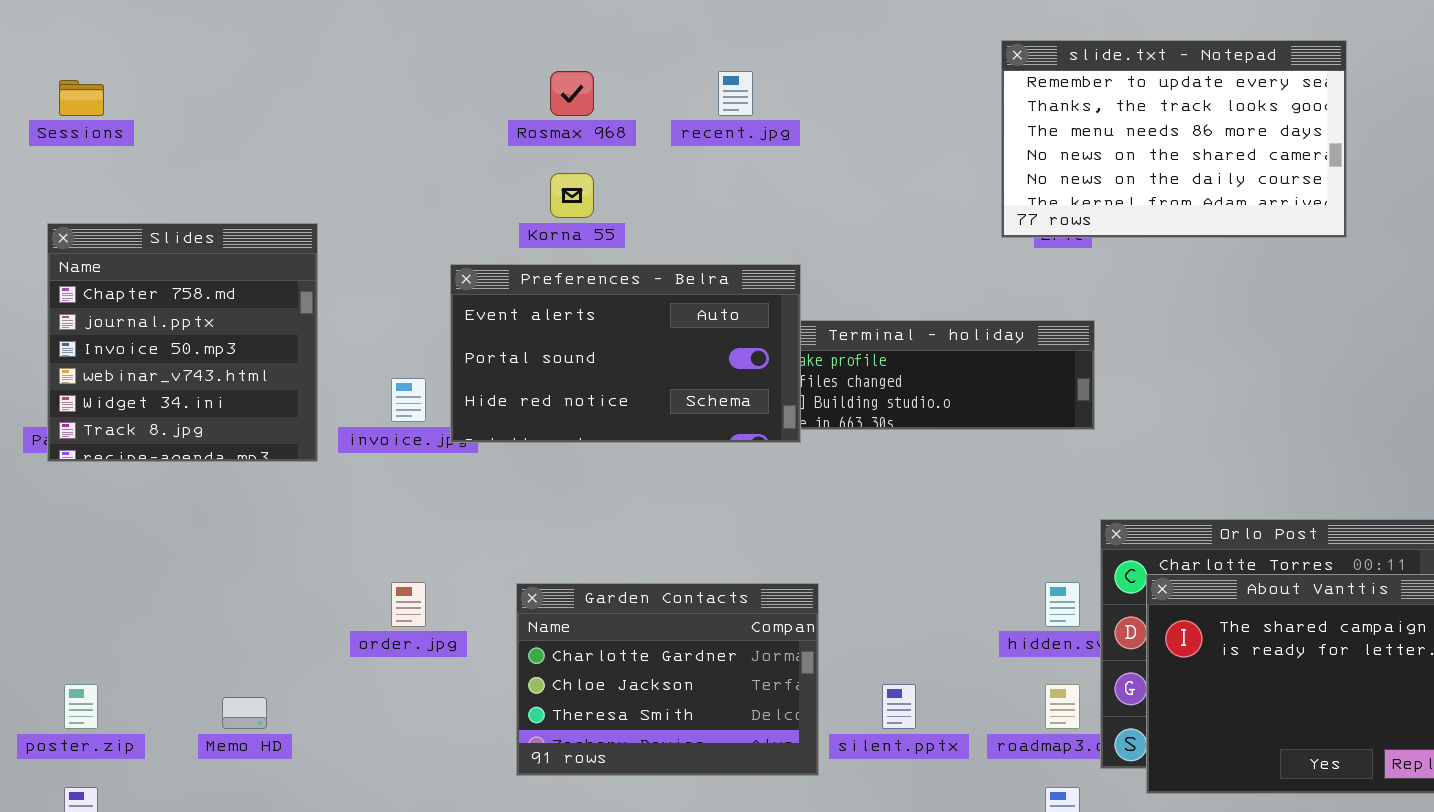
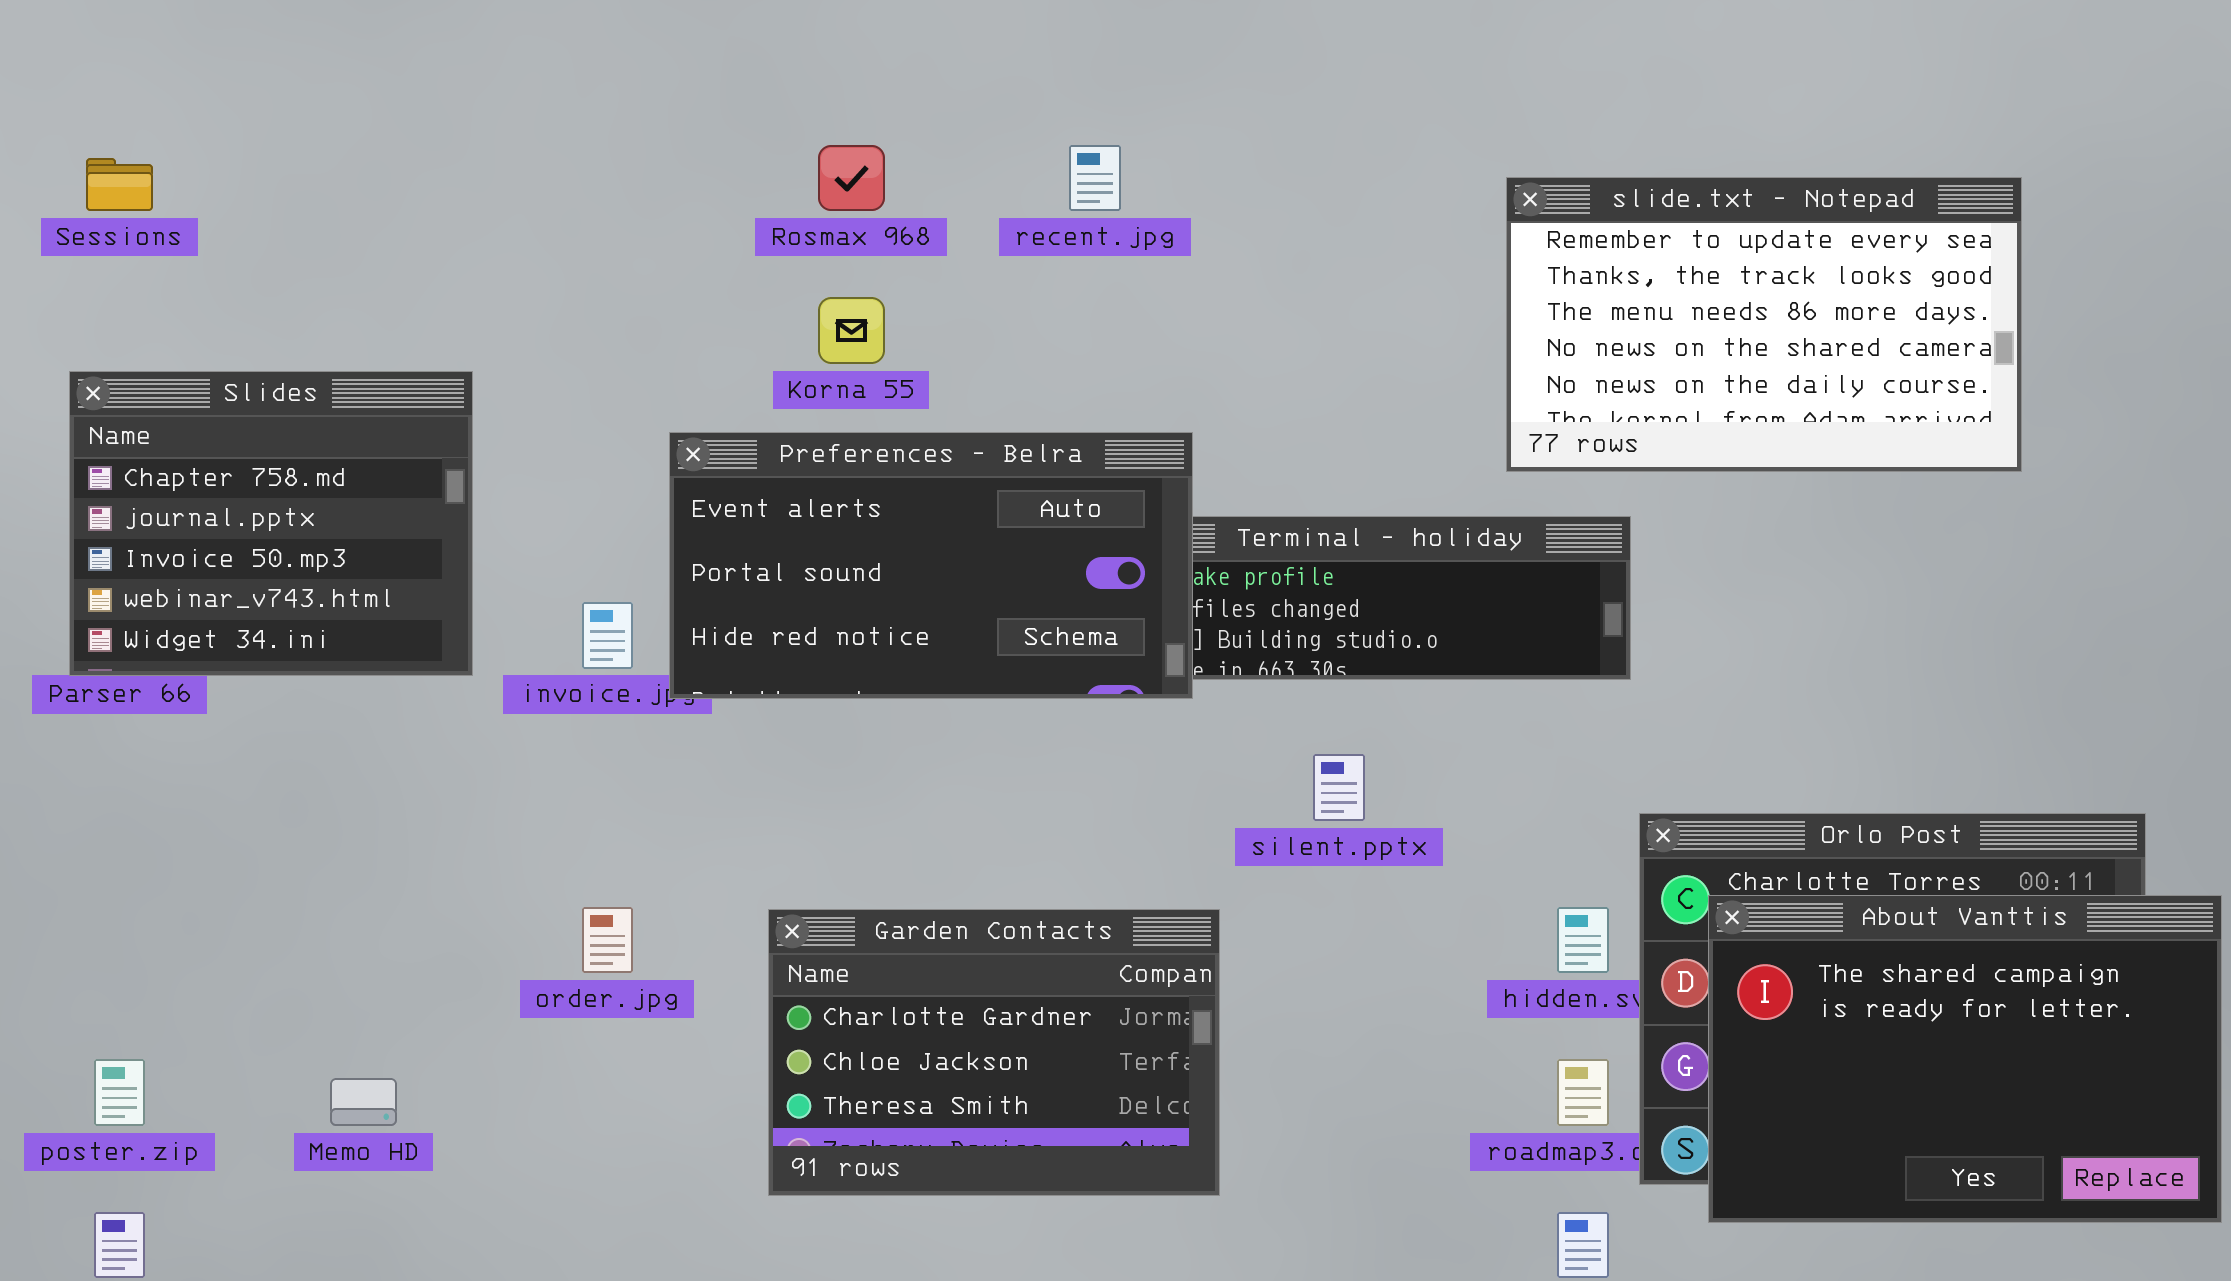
slide.txt - Notepad: [1001,40,1347,238] -> [1506,177,2022,472], moved
Slides: [47,223,318,462] -> [69,371,473,676], resized
silent.pptx: [882,684,916,729] -> [1313,754,1365,821], moved

